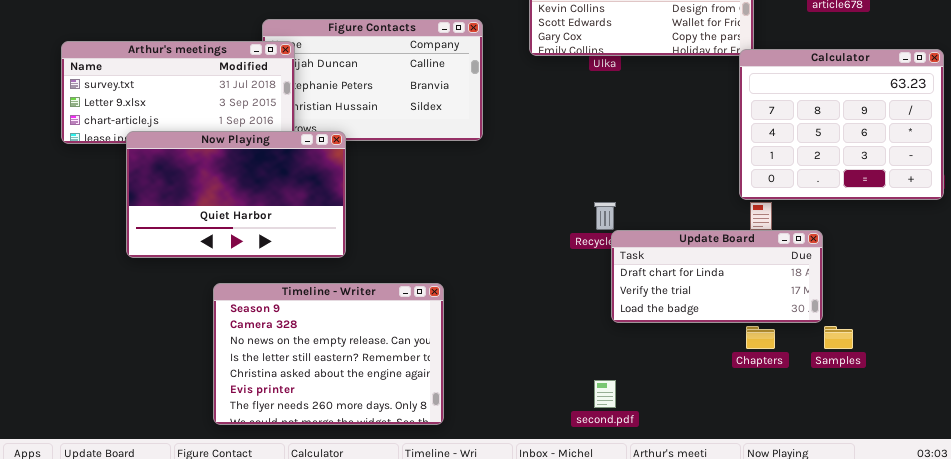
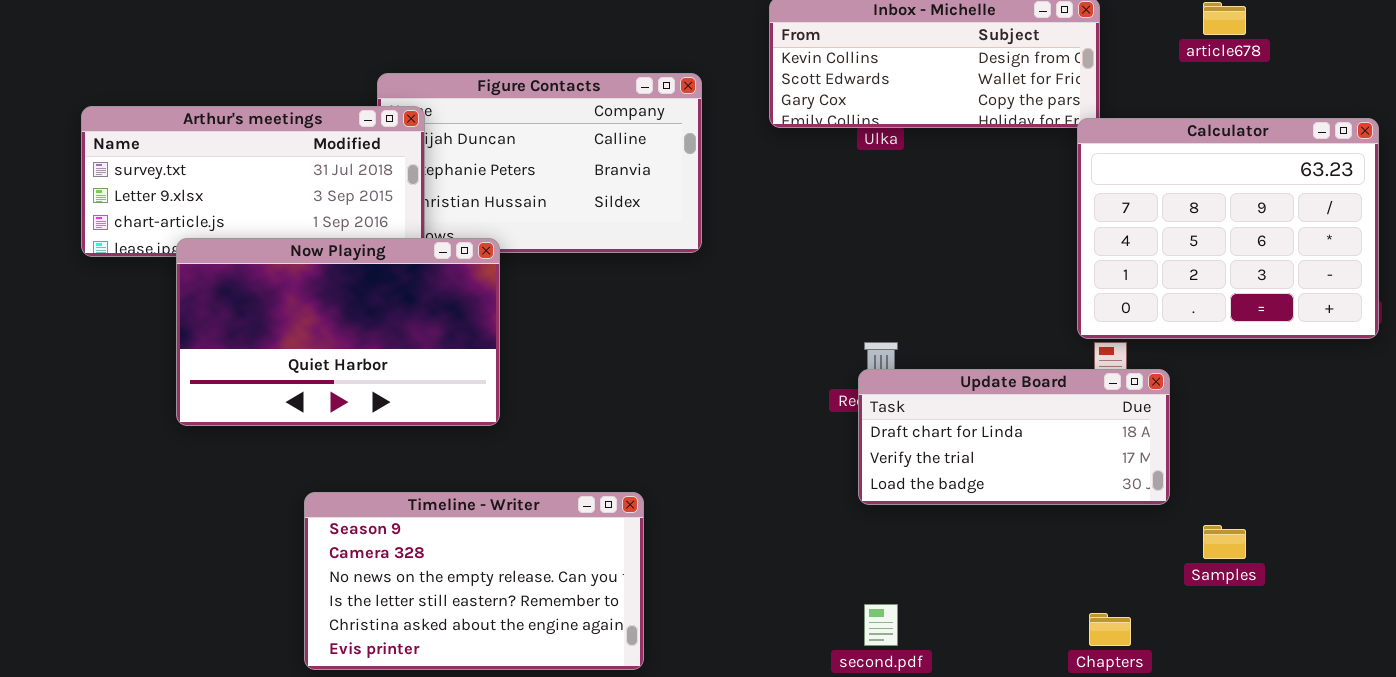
Update Board: [611,230,823,323] -> [858,369,1170,505], moved
Timeline - Writer: [213,283,444,425] -> [304,492,644,670], resized
Chapters: [746,326,775,349] -> [1089,613,1131,646], moved

